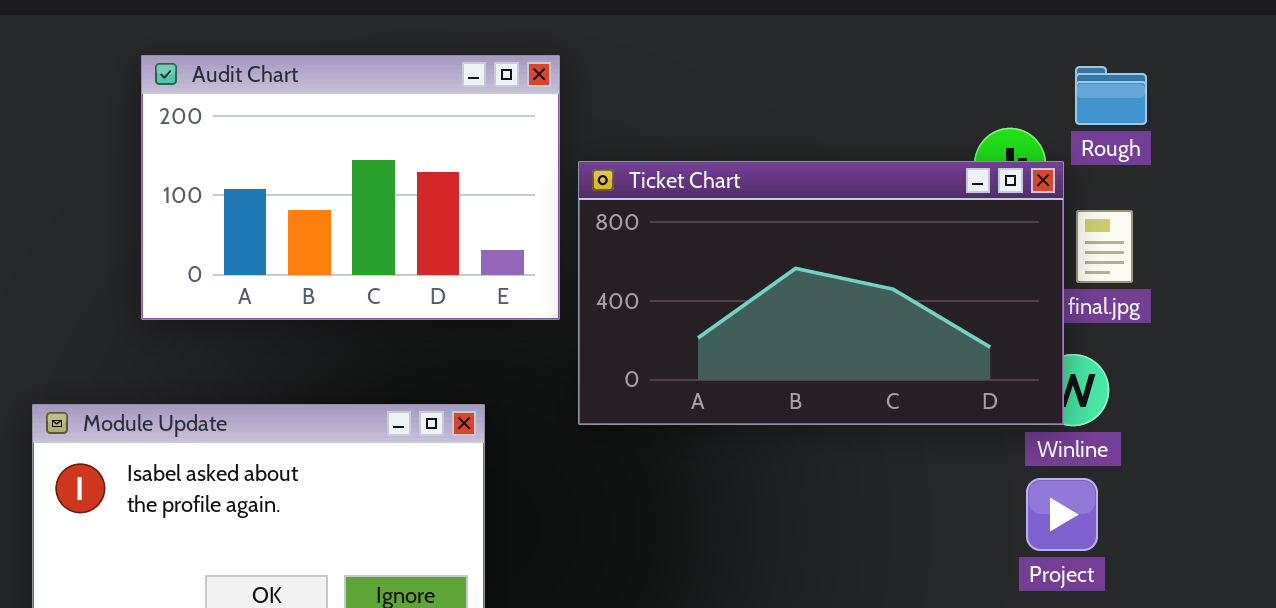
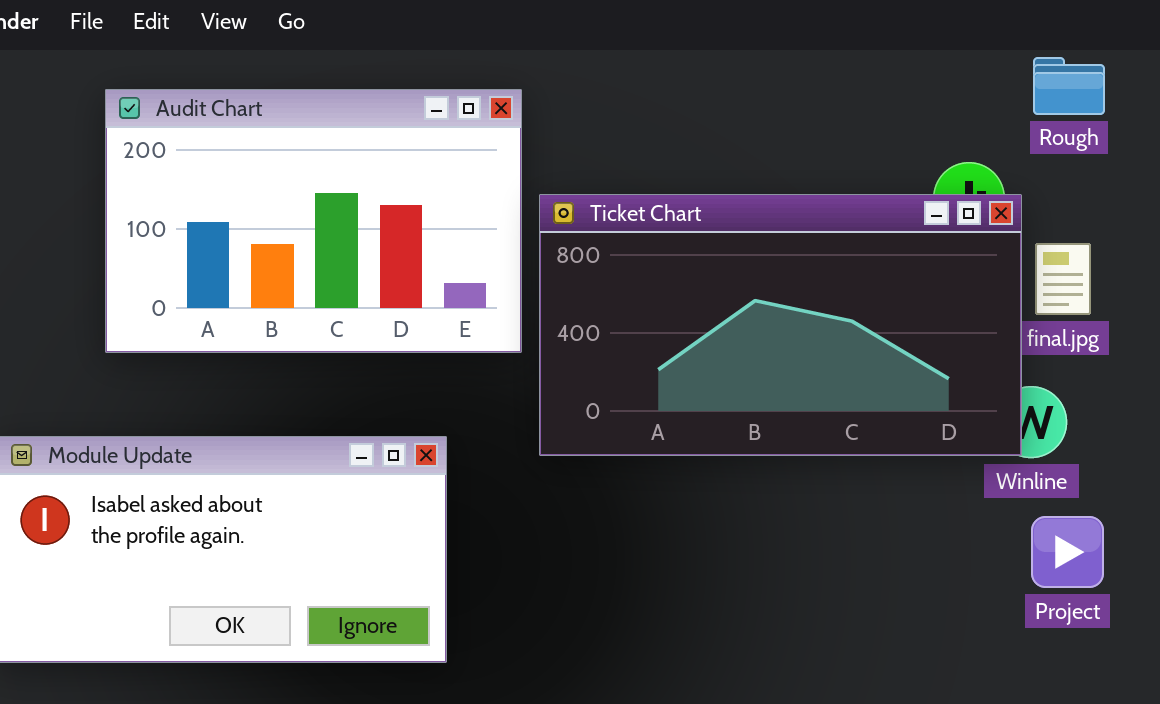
Rough: [1075,66,1147,125] -> [1033,57,1105,115], moved
Project: [1026,478,1098,551] -> [1031,516,1104,588], moved

